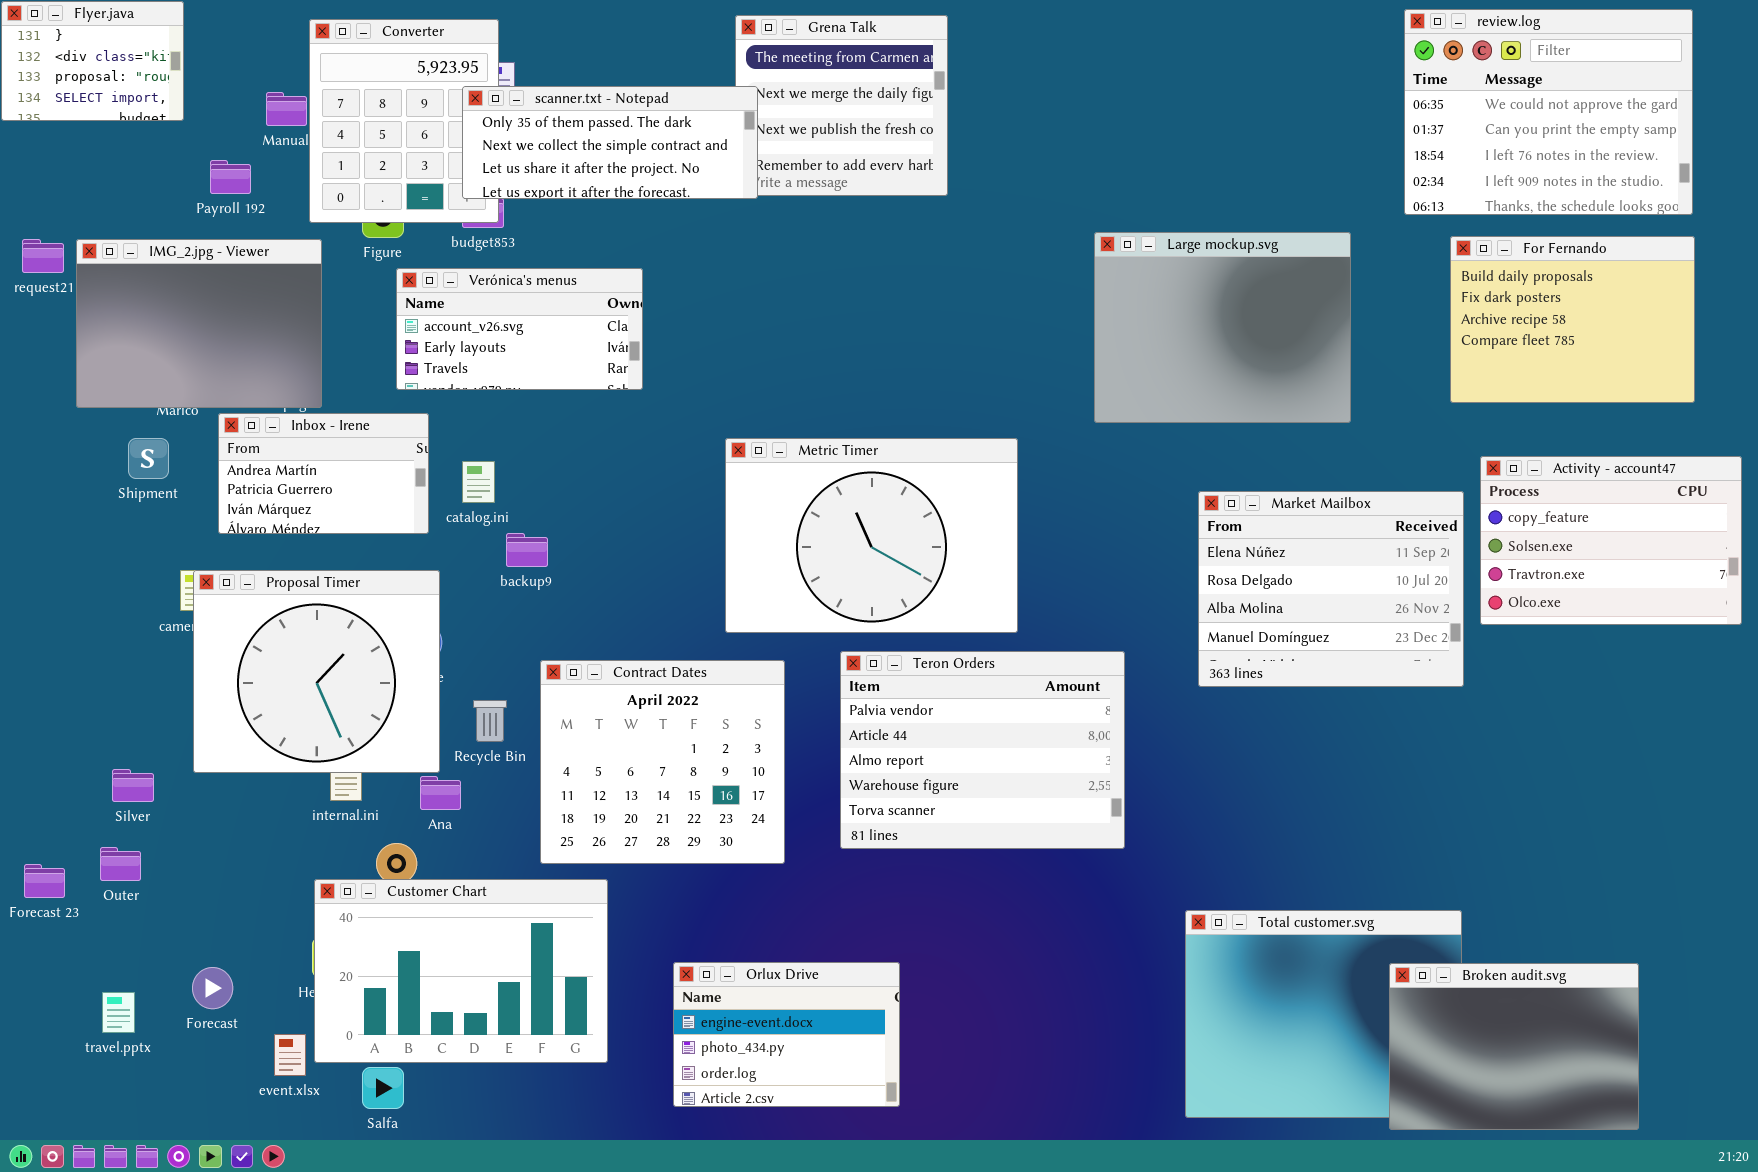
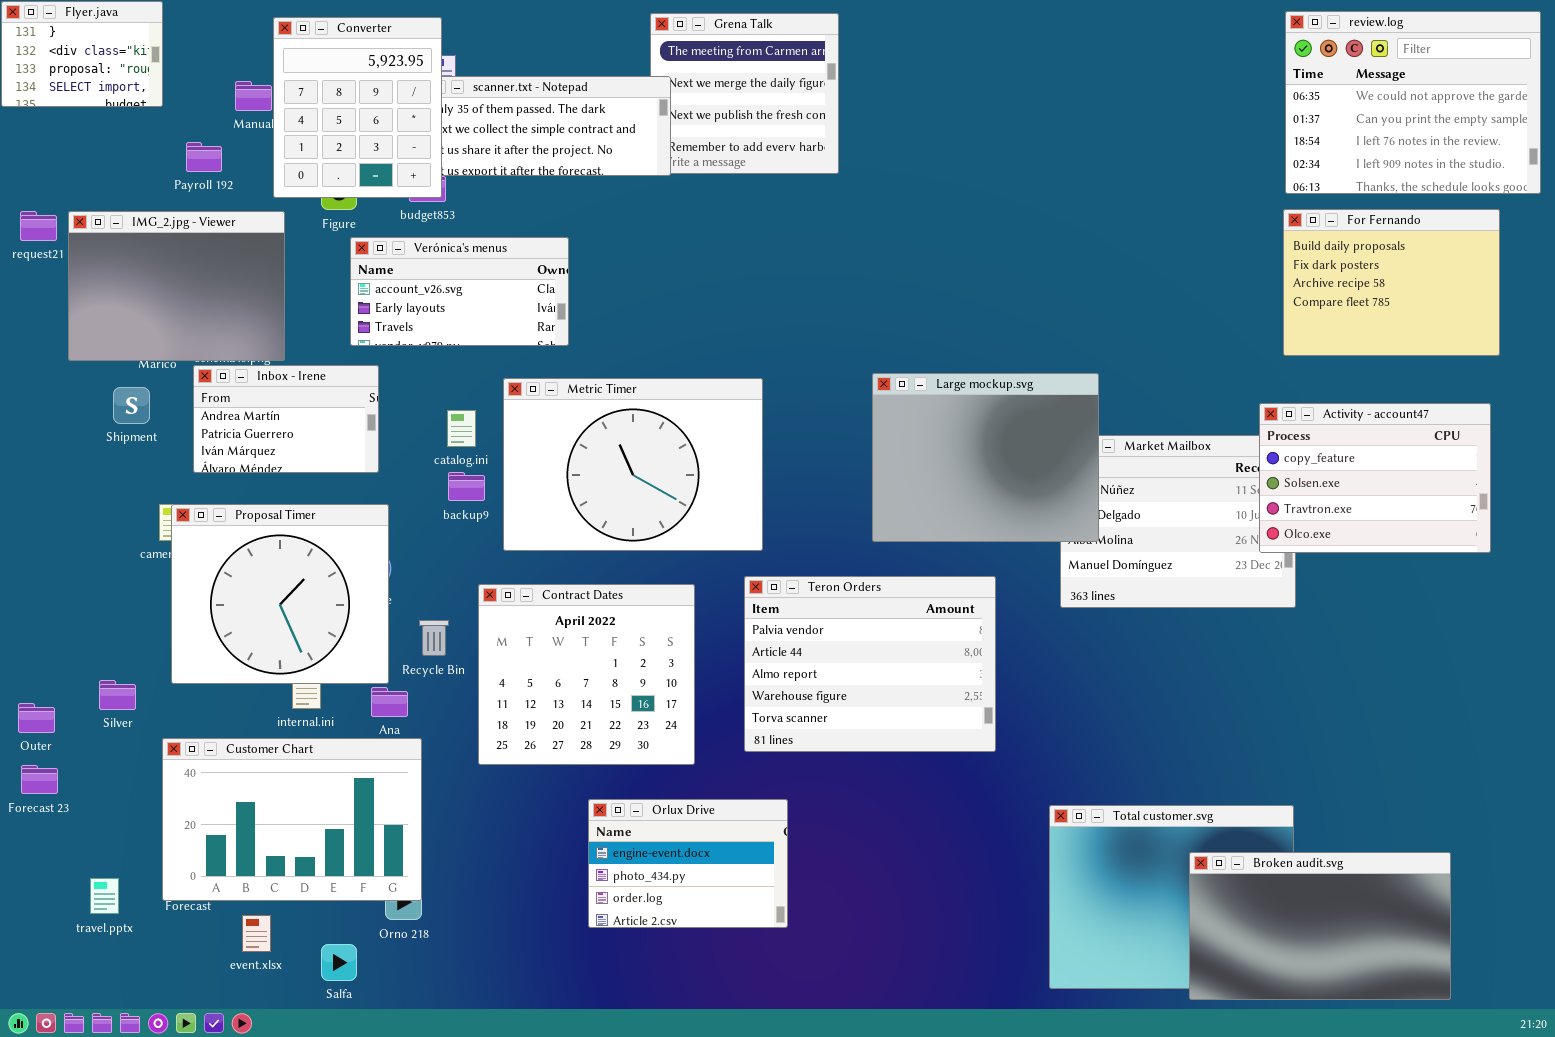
review.log: [1404,9,1693,215] -> [1285,11,1541,194], moved
Converter: [309,19,499,223] -> [273,17,442,198], raised
Large mockup.svg: [1094,232,1351,423] -> [872,373,1099,542], moved
Metric Timer: [725,438,1018,633] -> [503,378,763,551], moved
Activity - account47: [1480,456,1742,625] -> [1259,403,1491,553], moved
catalog.ini: [462,461,495,503] -> [447,410,476,447], moved
Outer: [100,847,141,881] -> [18,703,55,733], moved
Customer Chart: [314,879,608,1063] -> [162,738,422,901], moved
Orlux Drive: [673,962,900,1107] -> [588,799,788,928], moved
Broken audit.svg: [1389,963,1639,1130] -> [1189,852,1451,1000], resized

